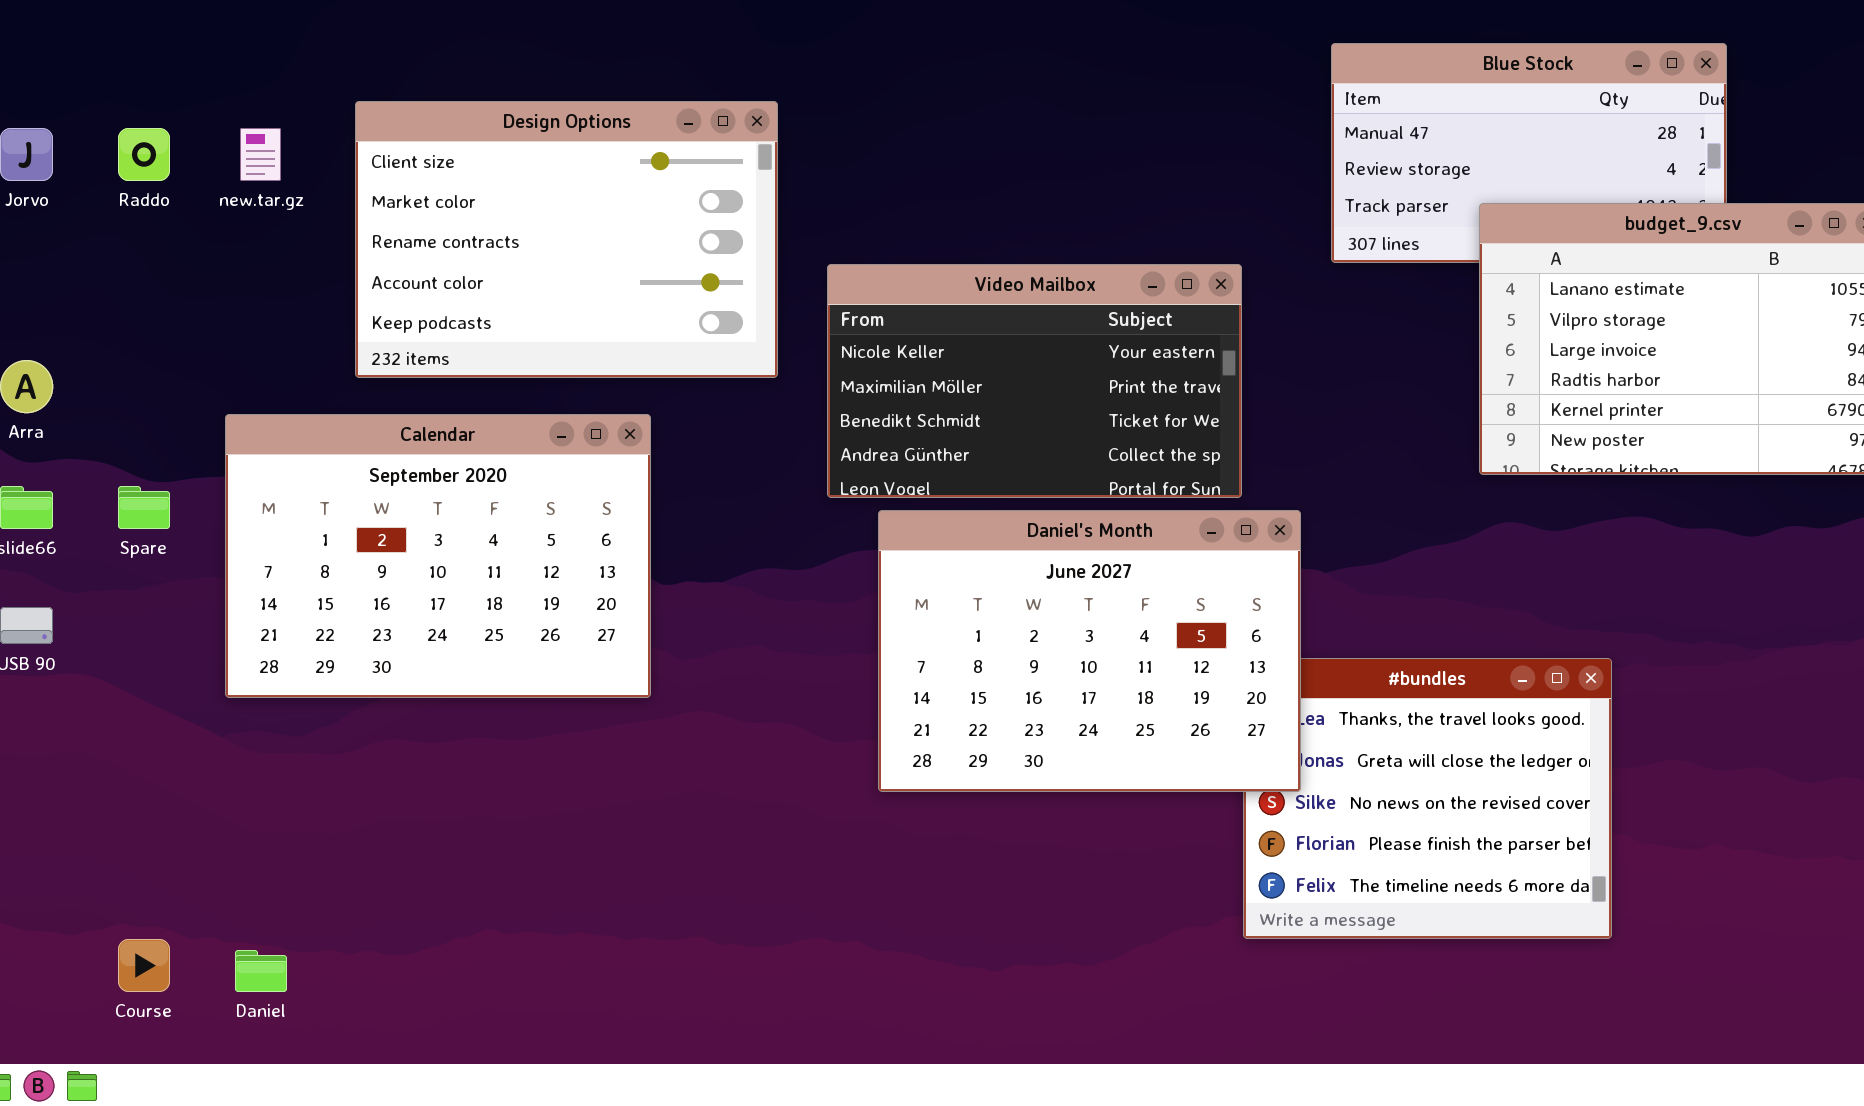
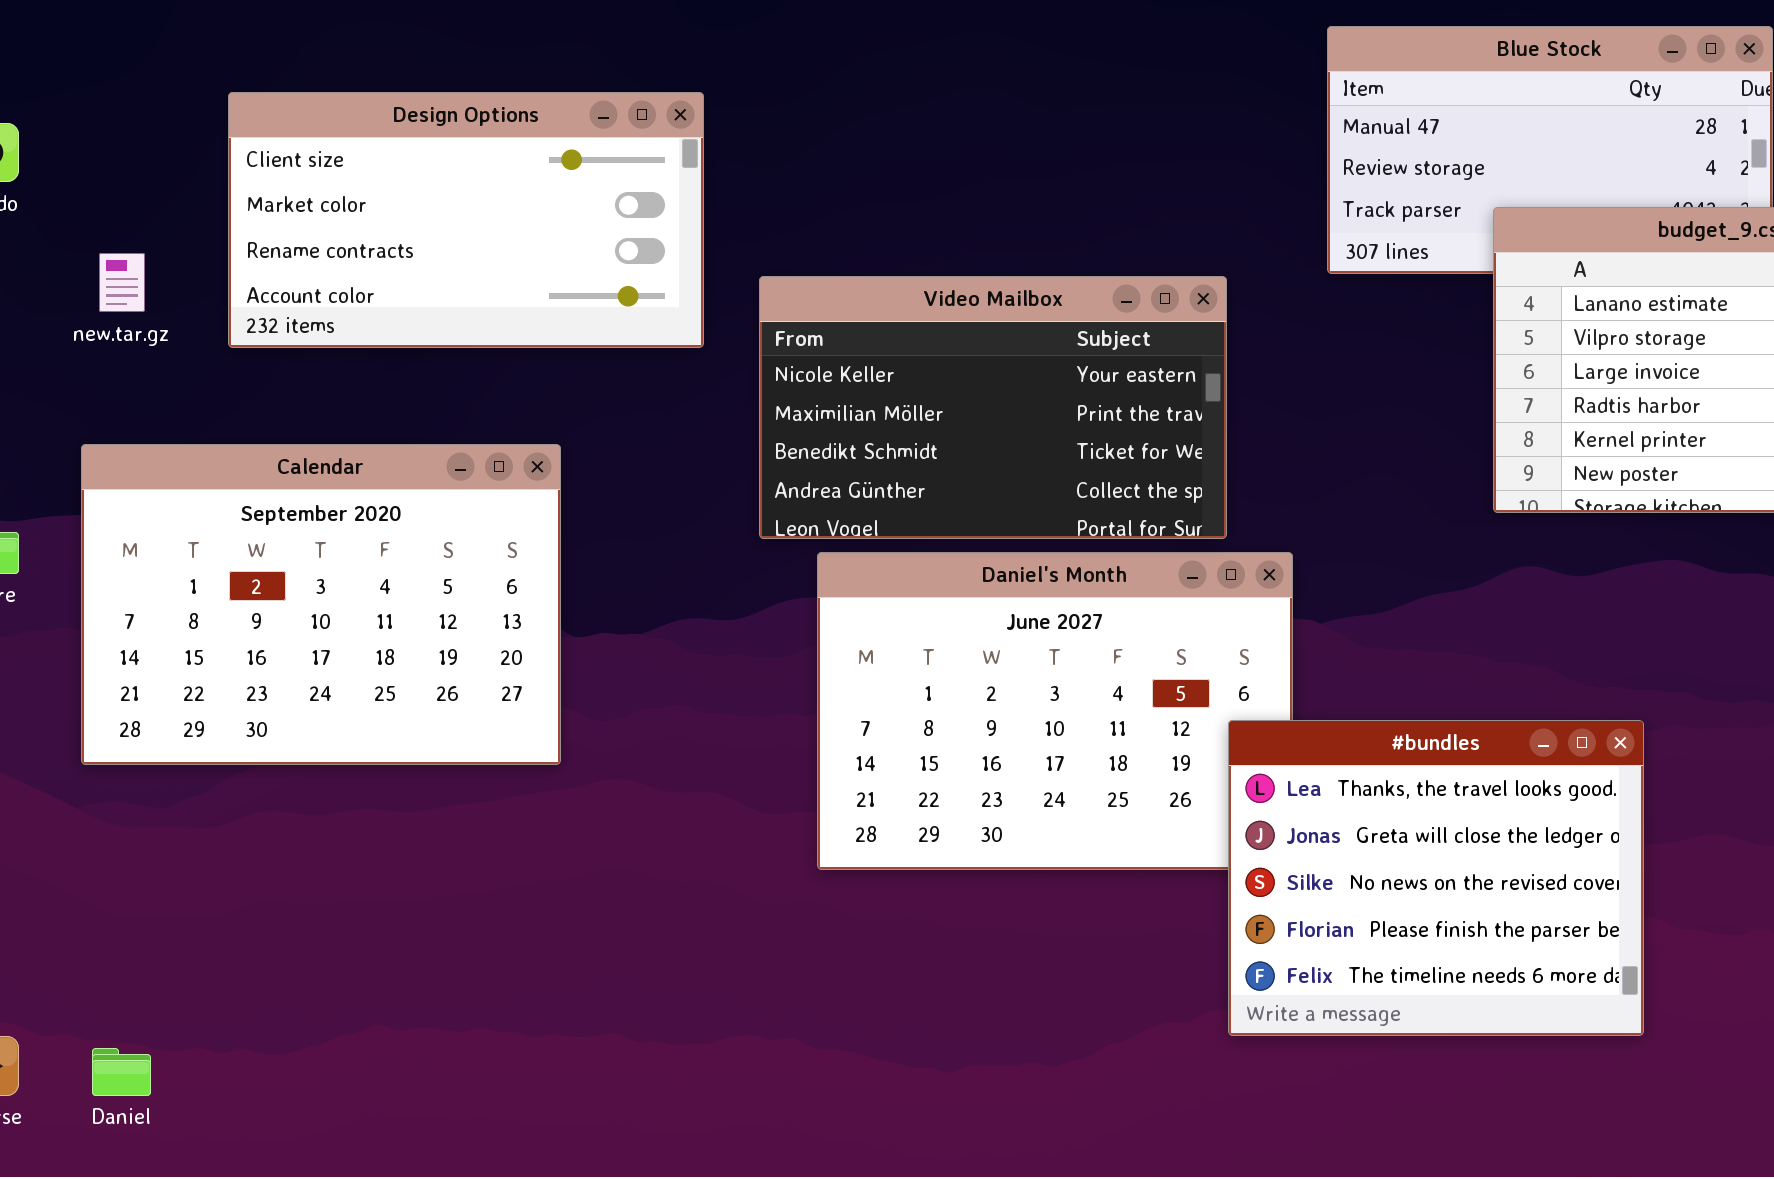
Design Options: [355,101,778,378] -> [228,92,704,348], resized
new.tar.gz: [240,128,281,181] -> [99,253,145,312], moved
#bundles: [1243,658,1612,939] -> [1228,720,1644,1036], raised

